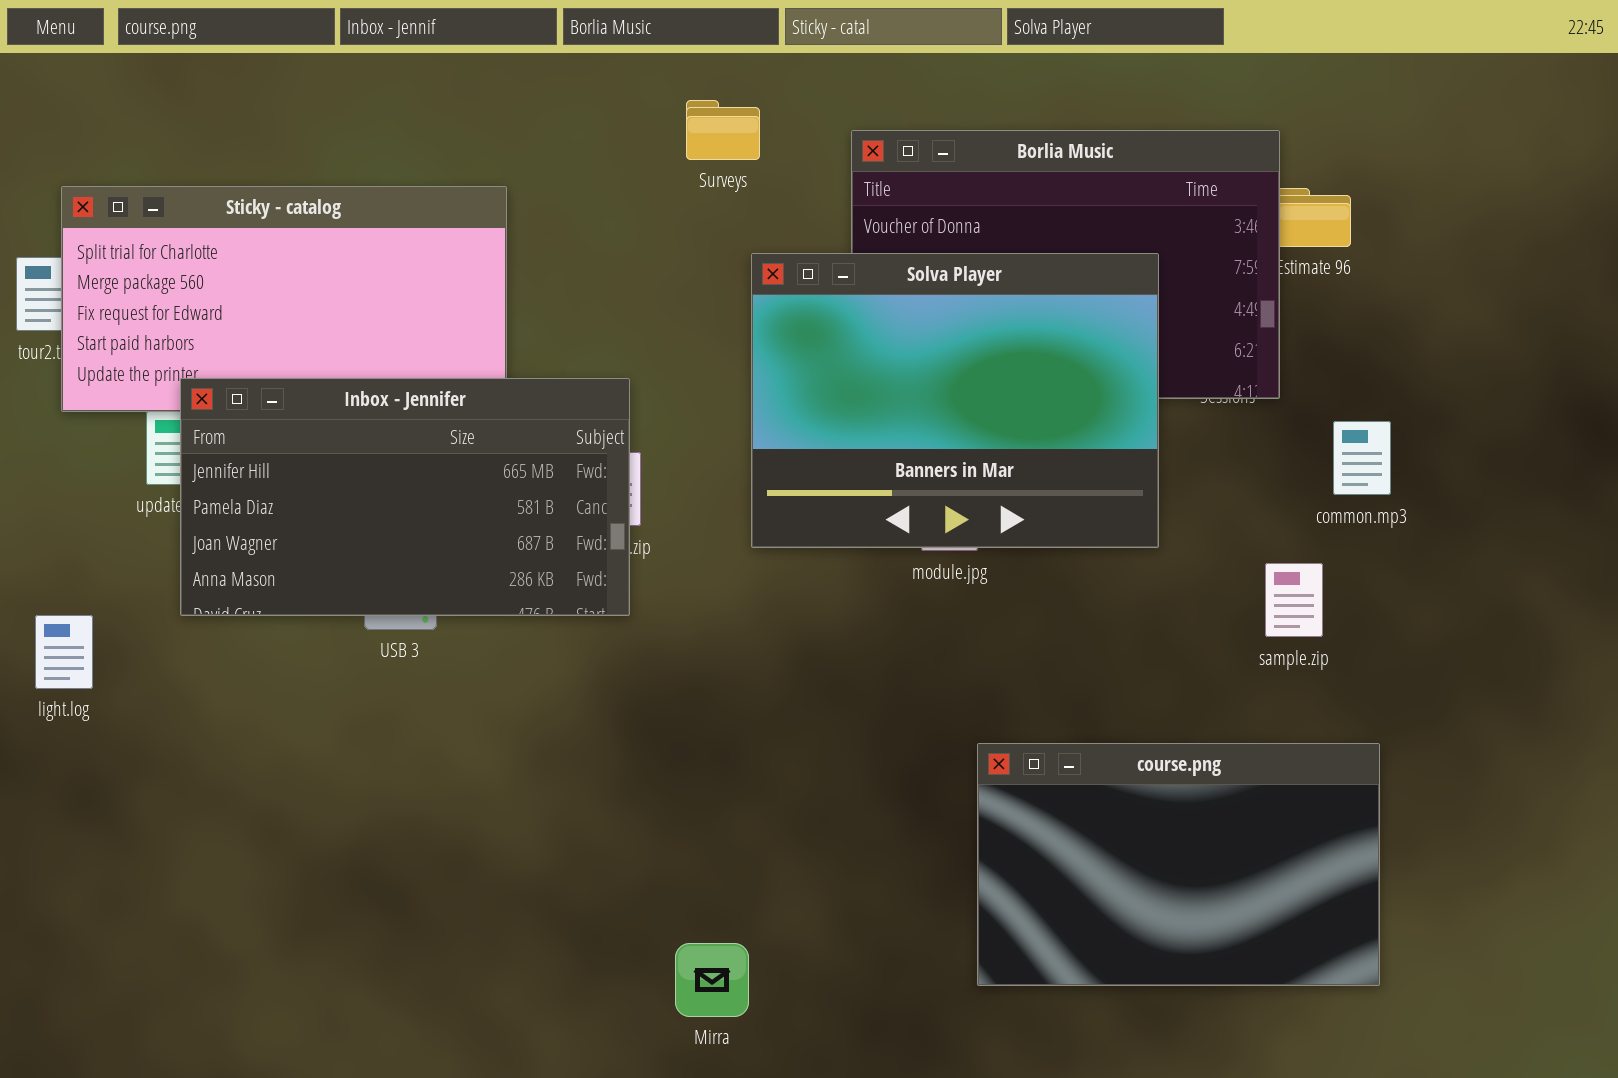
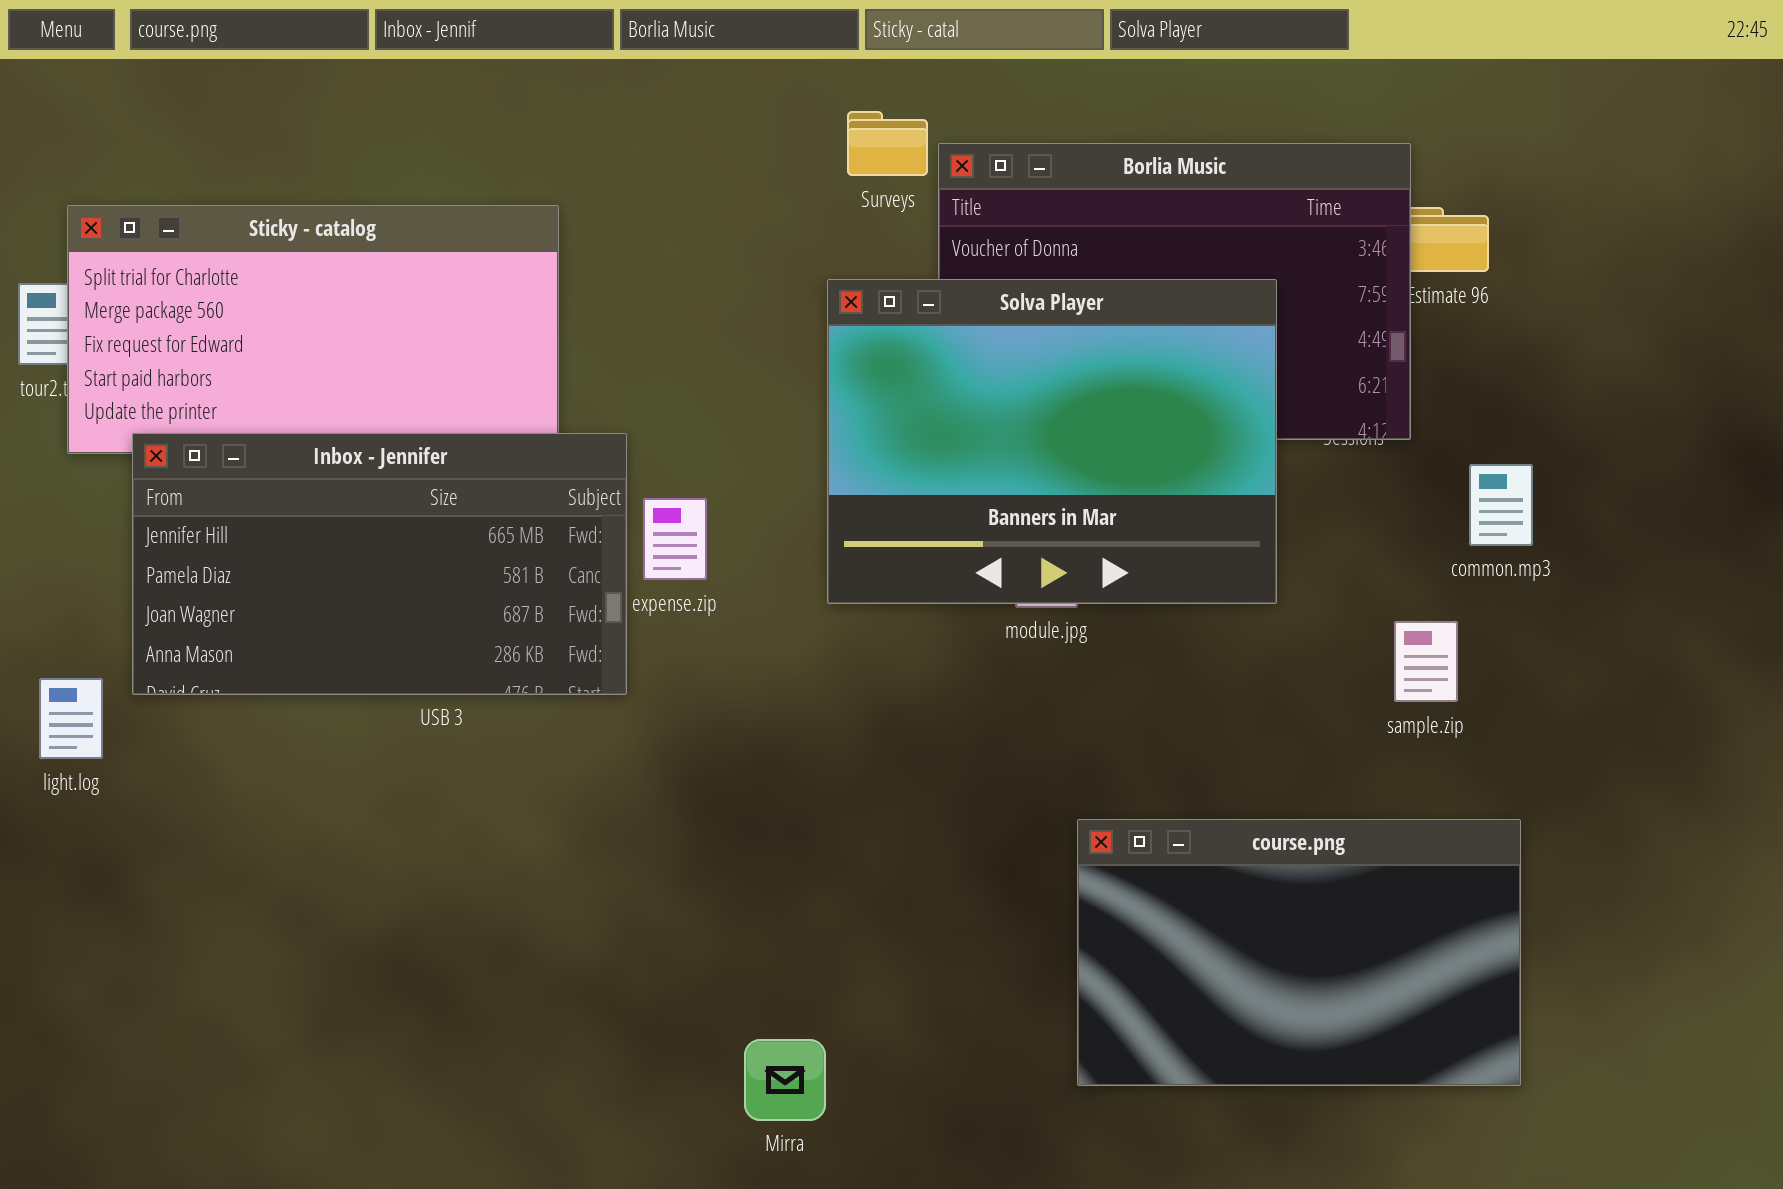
Surveys: [686,100,760,160] -> [847,111,928,176], moved
Inbox - Jennifer: [180,378,630,616] -> [132,433,627,695], moved

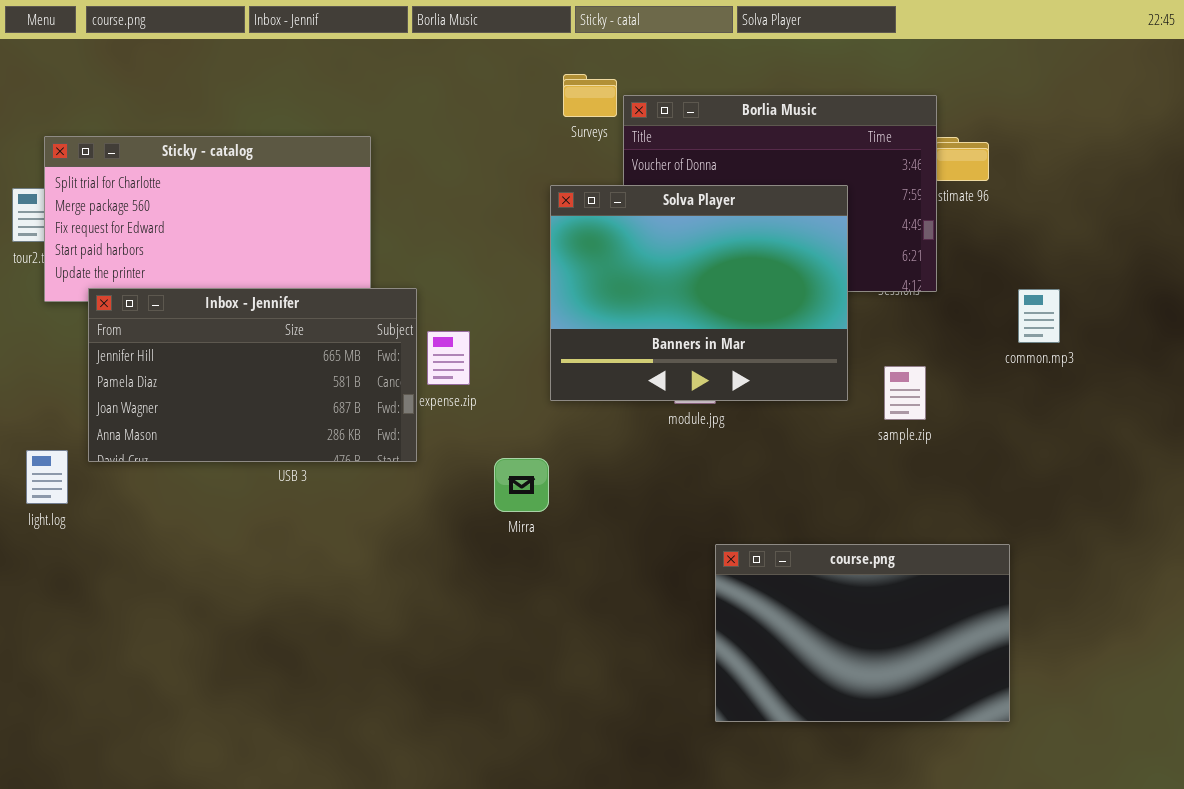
common.mp3: [1469,464,1533,546] -> [1018,289,1060,343], moved
sample.zip: [1394,621,1458,702] -> [884,366,926,420], moved
Mirra: [744,1039,826,1121] -> [494,458,549,512], moved

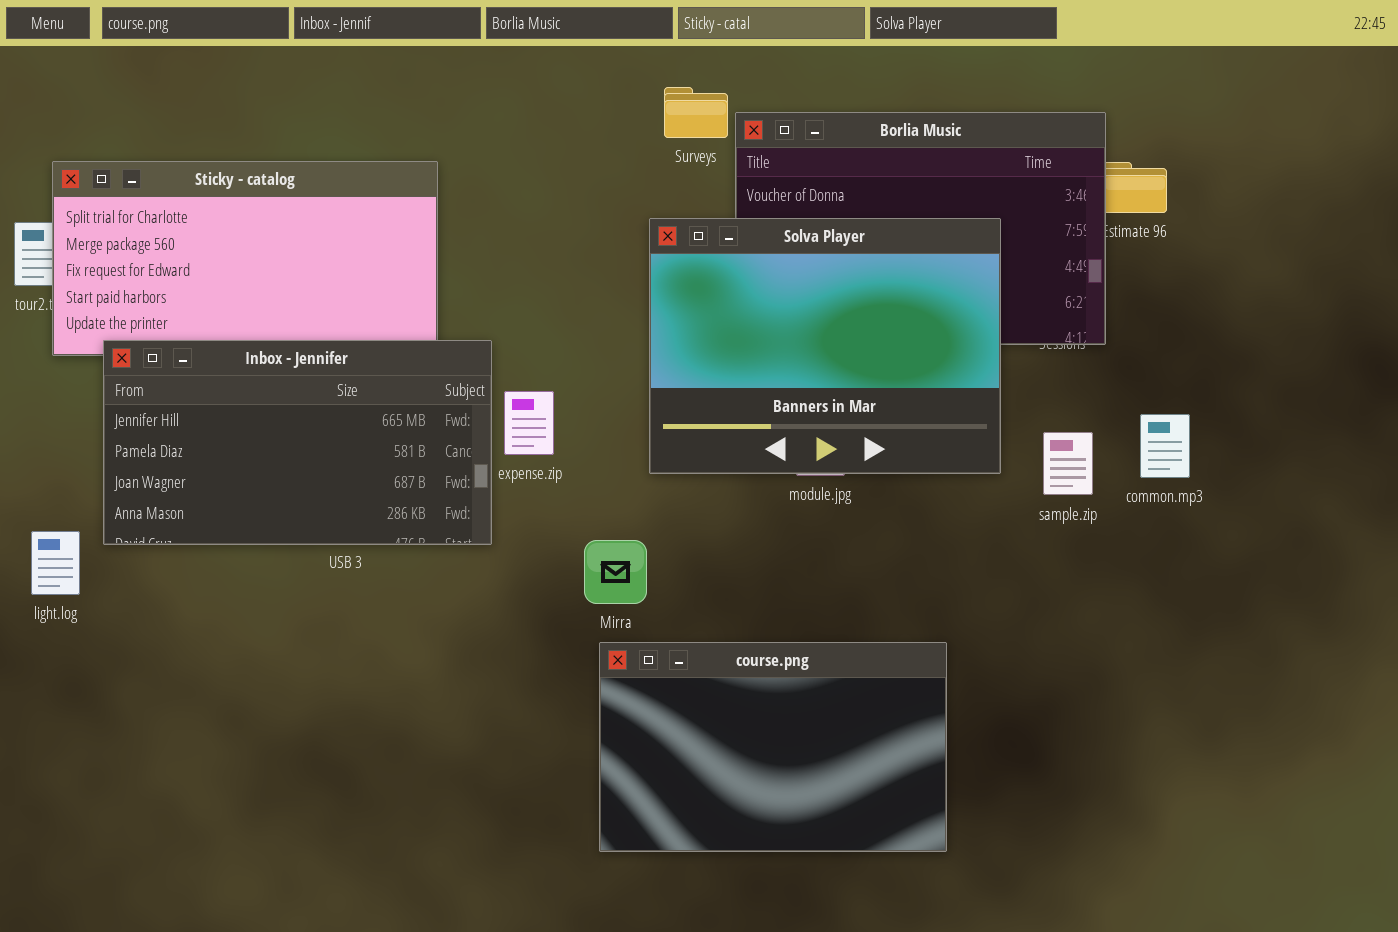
common.mp3: [1018,289,1060,343] -> [1140,414,1190,478], moved
course.png: [715,544,1010,722] -> [599,642,947,852], moved

